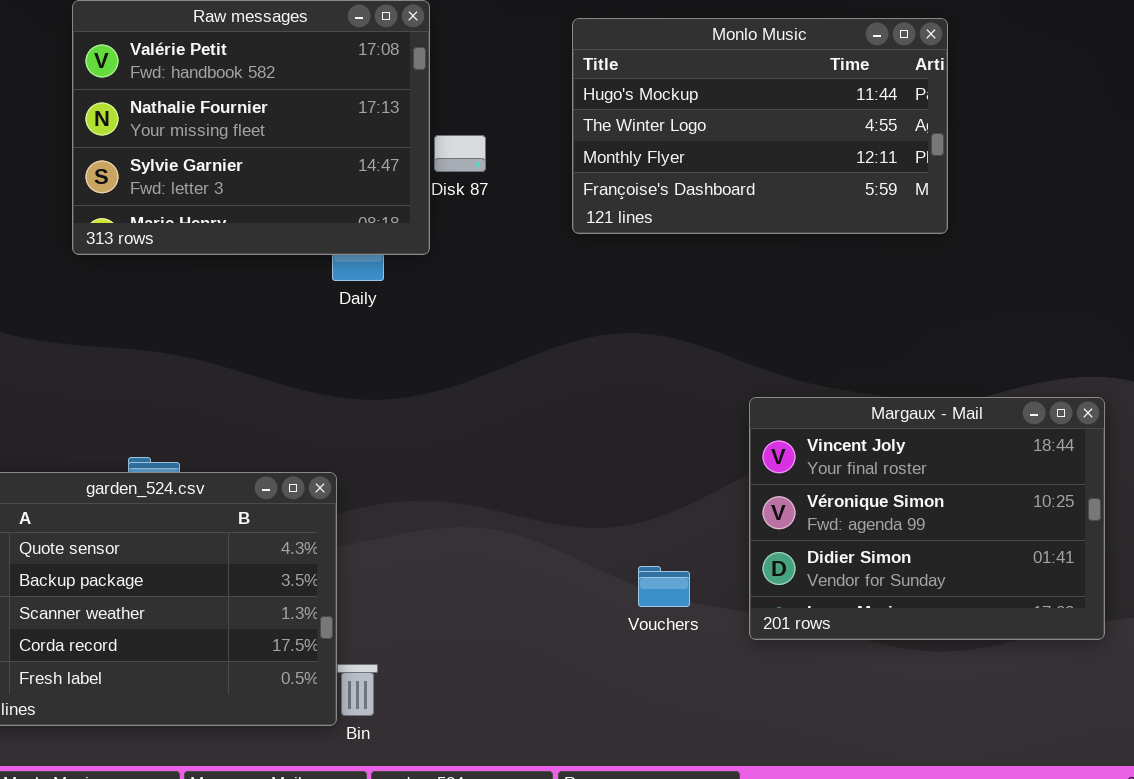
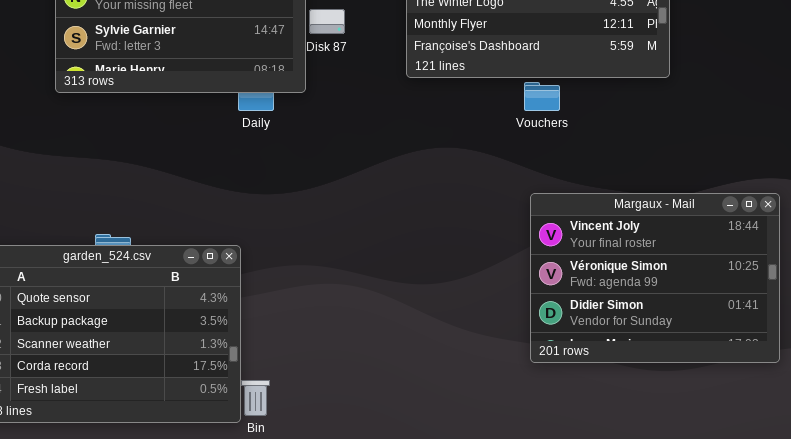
Vouchers: [638,566,690,607] -> [524,82,560,111], moved

